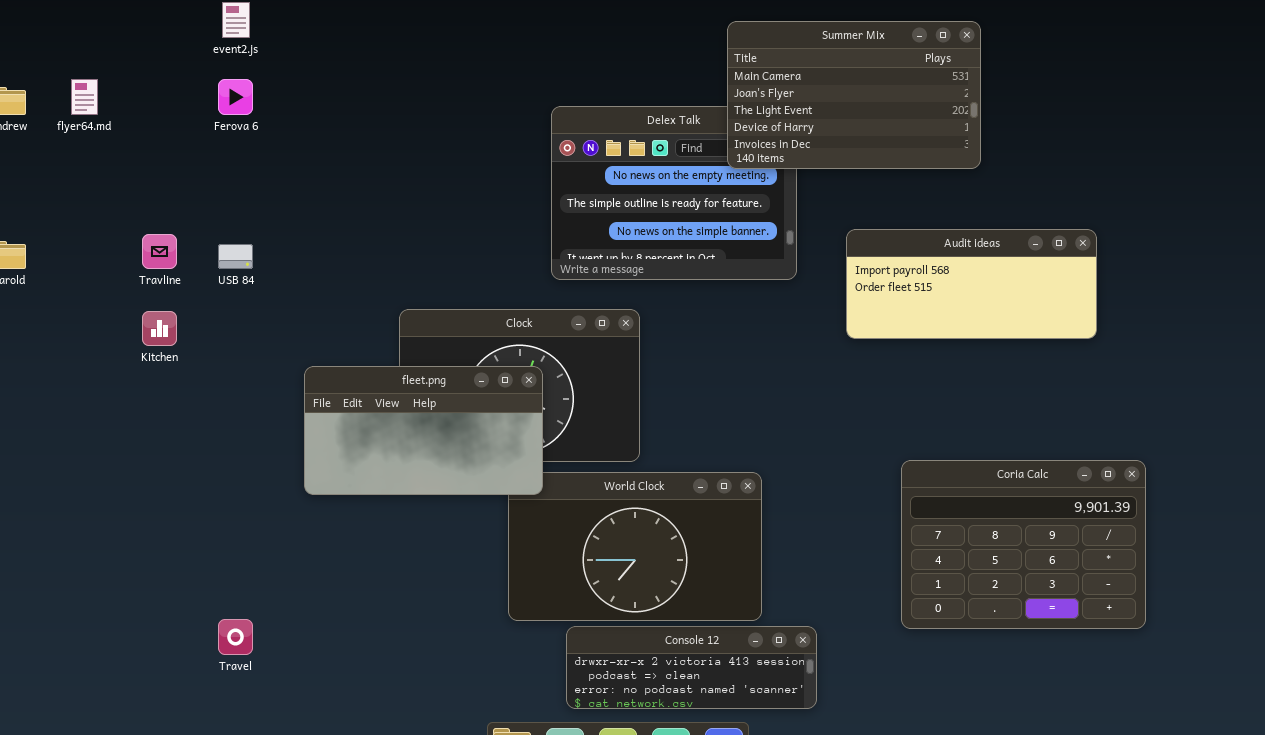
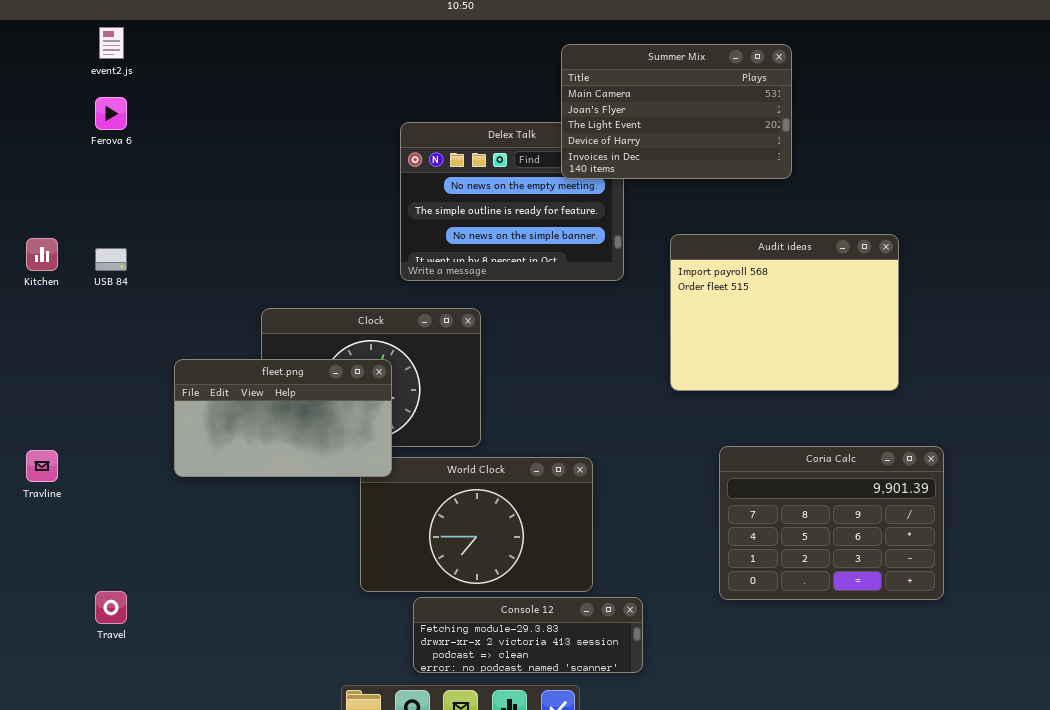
Audit ideas: [846,229,1097,339] -> [670,234,899,391], resized
Travline: [142,234,177,269] -> [26,450,58,482], moved
Kitchen: [142,311,177,346] -> [26,238,58,271], moved
Console 12: [566,626,817,709] -> [413,597,643,673], scrolled up 1 row

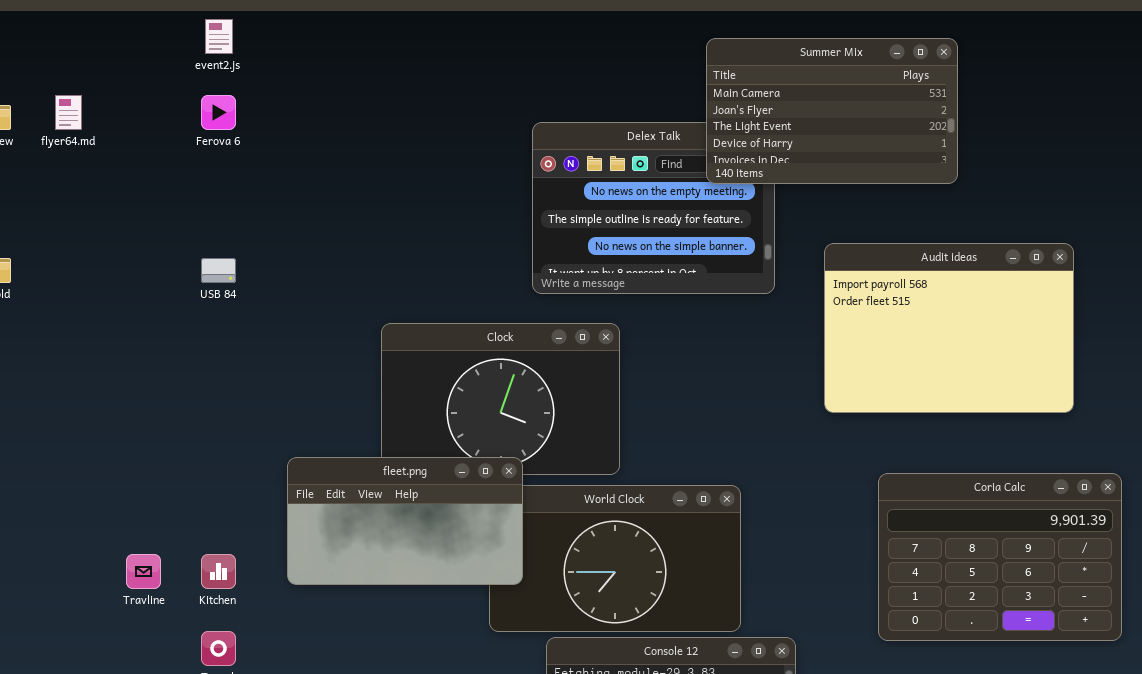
Kitchen: [26,238,58,271] -> [201,554,236,589], moved
fleet.png: [174,359,392,477] -> [287,457,523,585], moved
Travline: [26,450,58,482] -> [126,554,161,589], moved

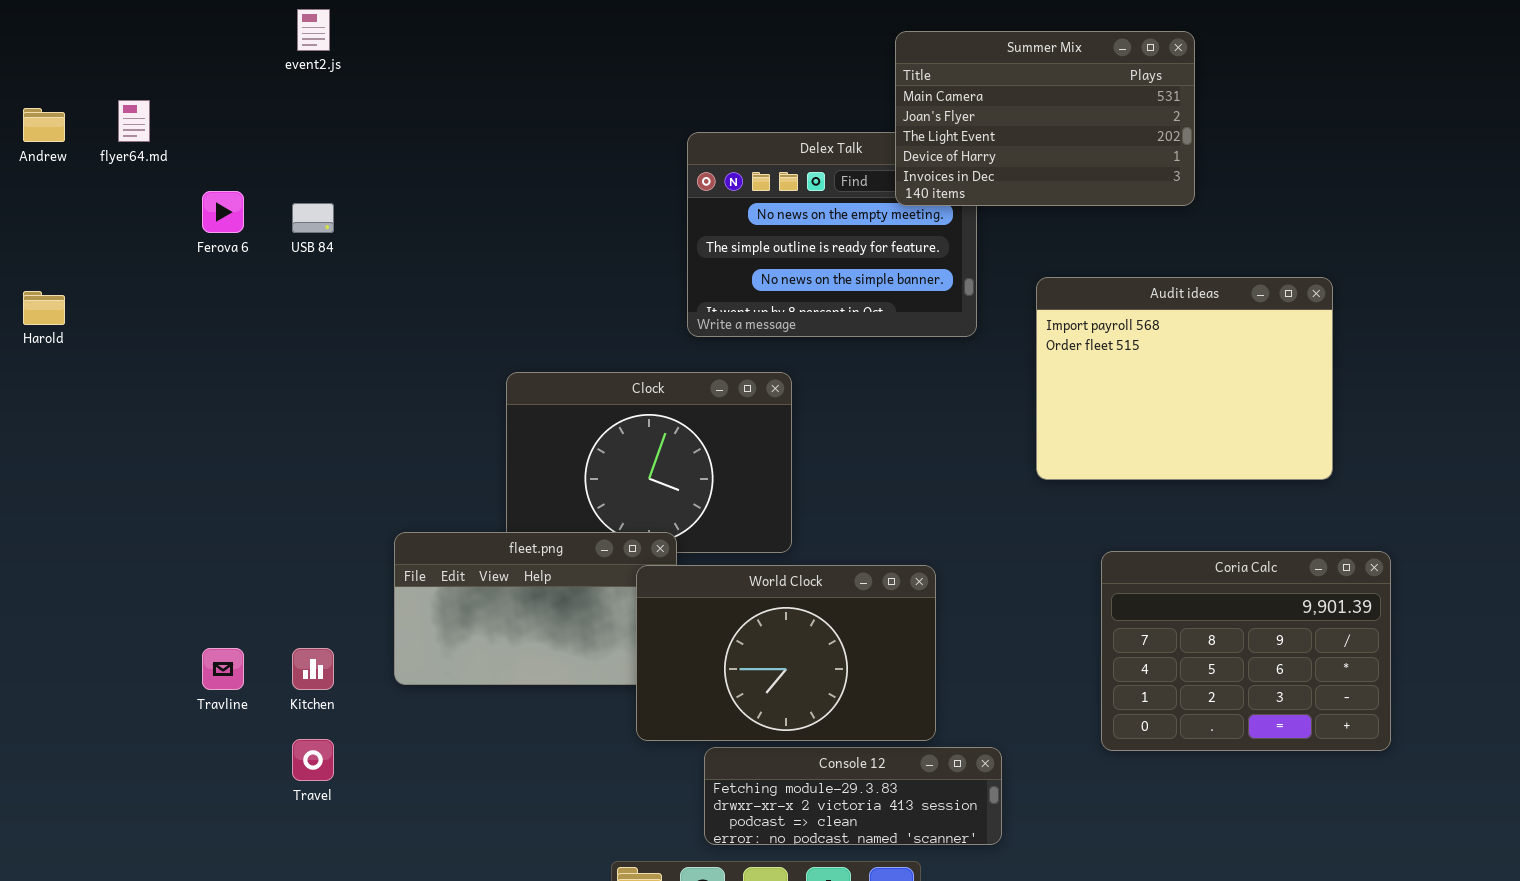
Ferova 6: [201,95,236,130] -> [202,191,244,233], moved
USB 84: [201,258,236,283] -> [292,203,334,233], moved
World Clock: [489,485,741,632] -> [636,565,936,741], raised

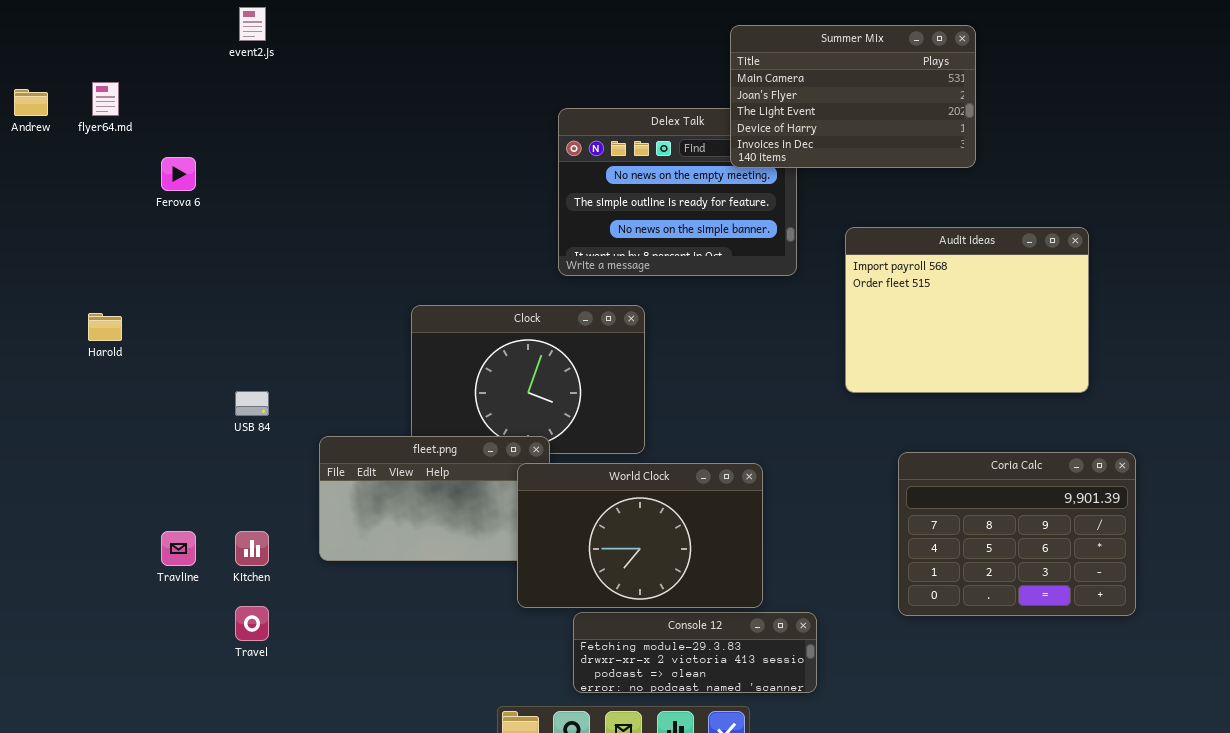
USB 84: [292,203,334,233] -> [235,391,269,416], moved
Harold: [23,291,65,325] -> [88,313,122,341], moved

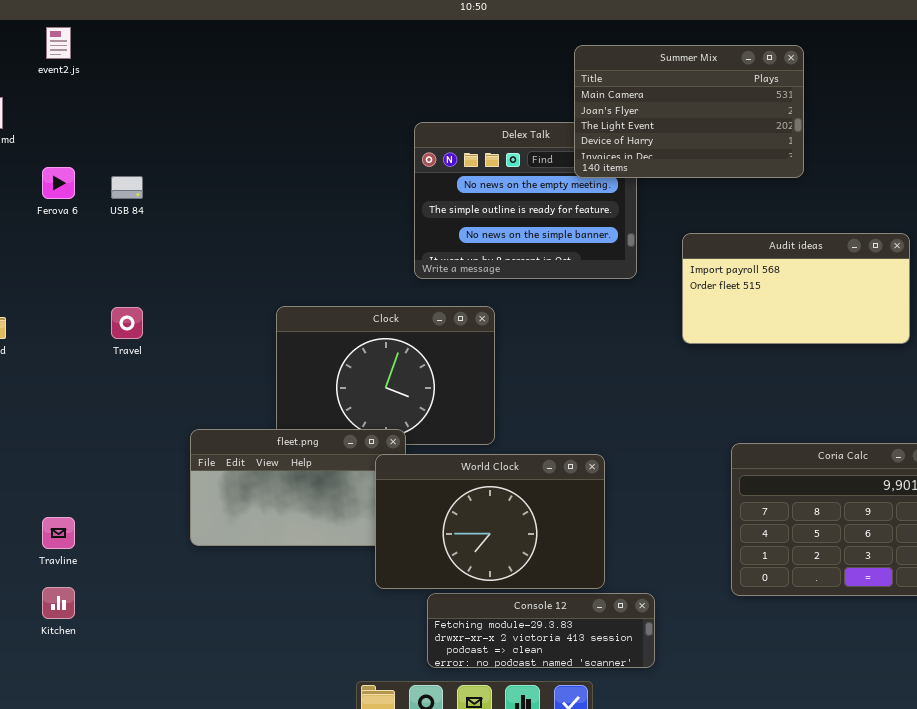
event2.js: [239,7,266,41] -> [46,27,71,59], moved
Audit ideas: [845,227,1089,393] -> [682,233,910,344], resized
USB 84: [235,391,269,416] -> [111,176,143,199], moved
Kitchen: [235,531,269,566] -> [42,587,75,619], moved
Travel: [235,606,269,641] -> [111,307,143,339], moved

